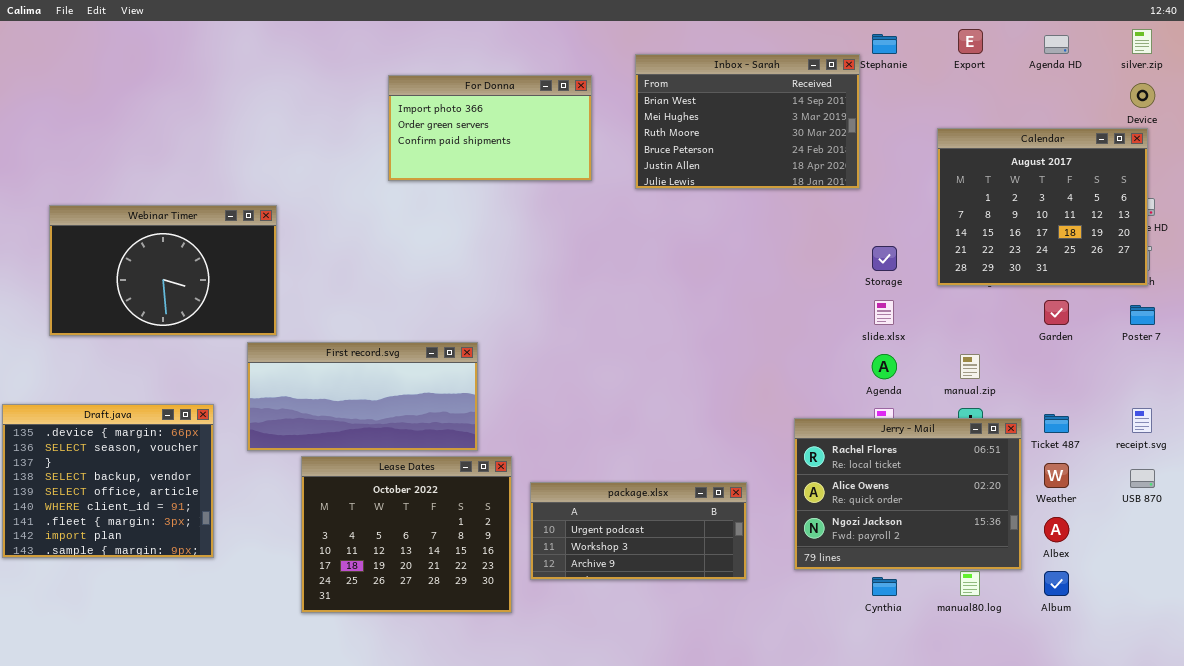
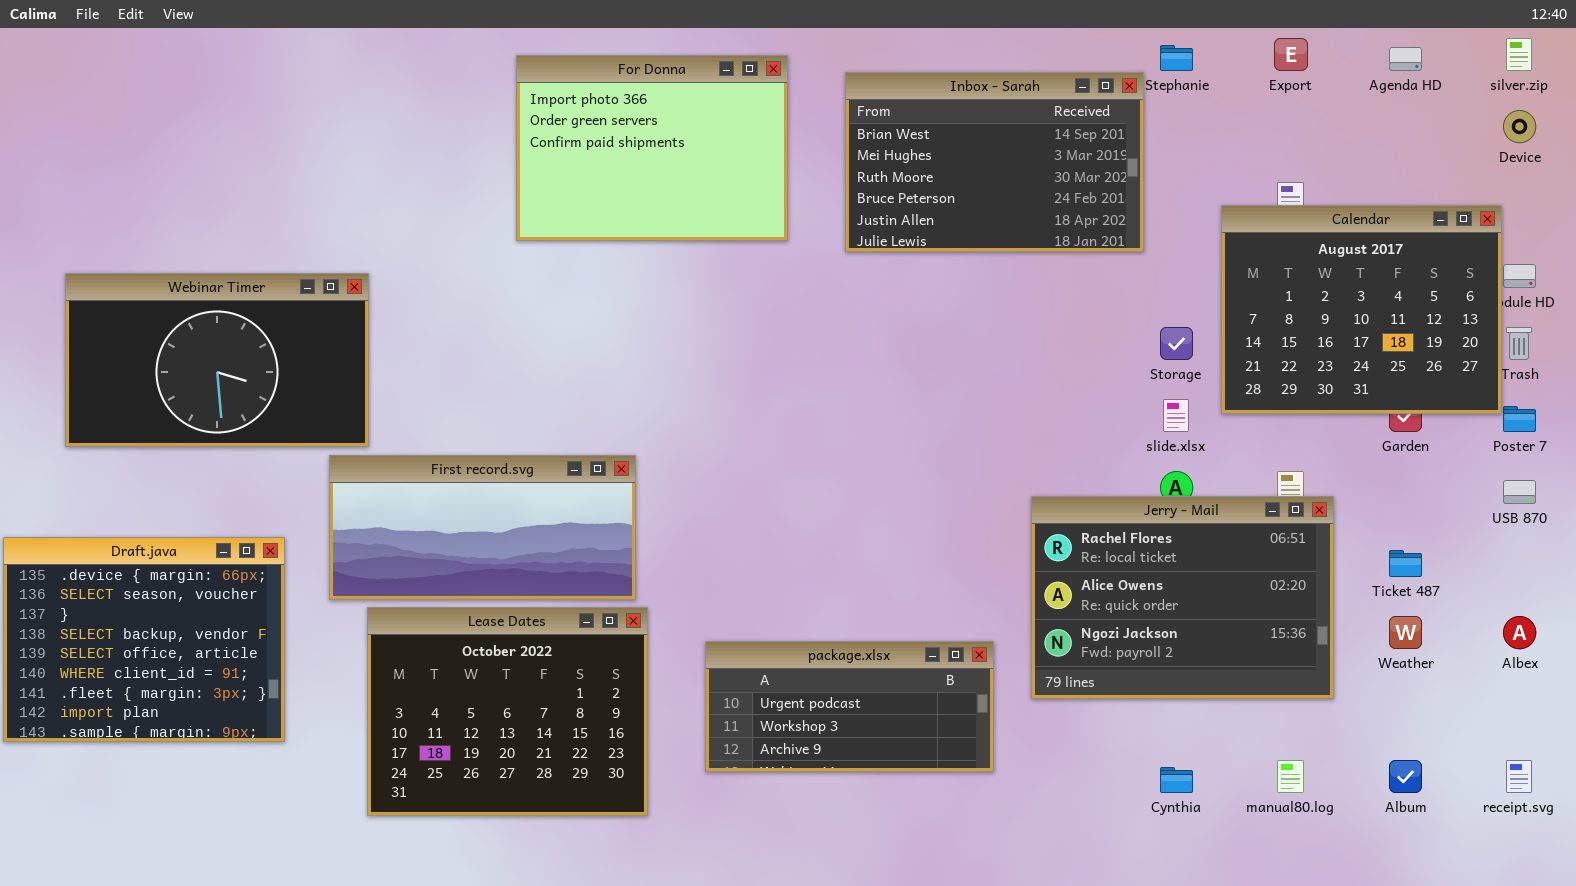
For Donna: [388,75,592,181] -> [516,55,788,241], resized
Calendar: [937,128,1148,286] -> [1221,205,1502,414], moved
receipt.svg: [1132,408,1152,433] -> [1506,760,1532,793], moved
Jerry - Mail: [794,418,1022,570] -> [1031,496,1334,699], moved
Lease Dates: [301,456,512,613] -> [367,607,648,816], moved
USB 870: [1130,469,1155,488] -> [1503,480,1536,504], moved
Albex: [1044,517,1069,542] -> [1503,616,1536,649], moved

